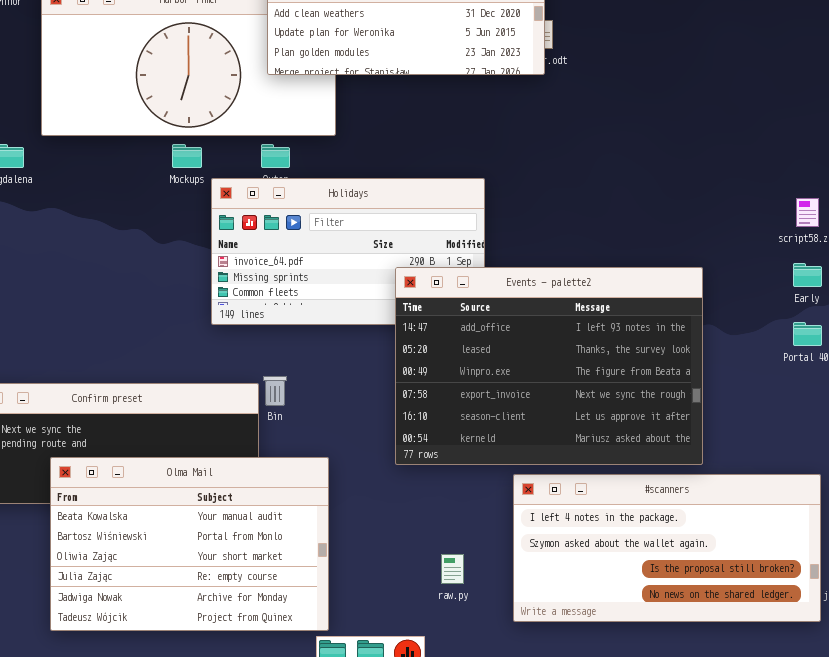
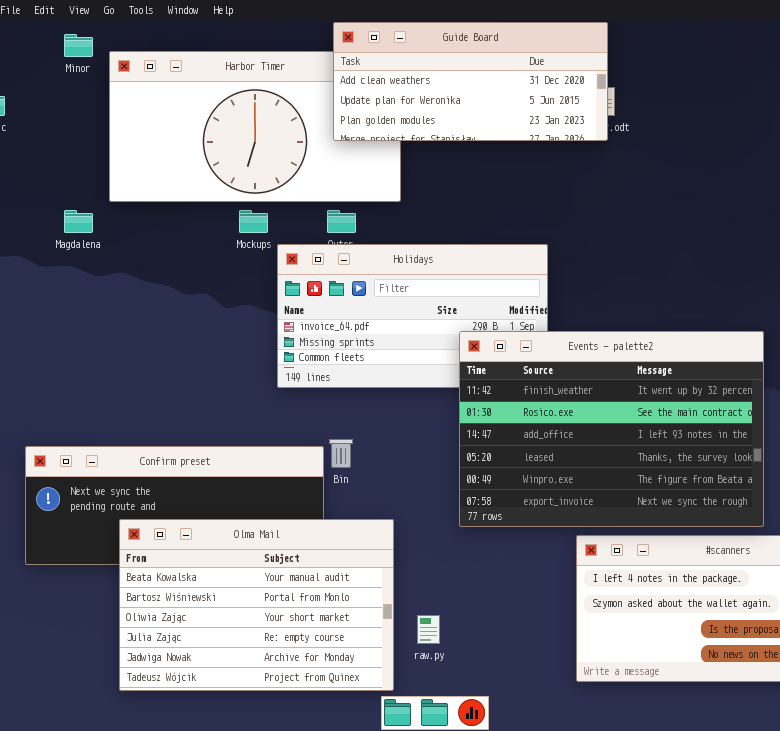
Events - palette2: [395,267,703,465] -> [459,331,764,527], scrolled up 2 rows
raw.py: [441,554,464,584] -> [417,615,440,644], moved

